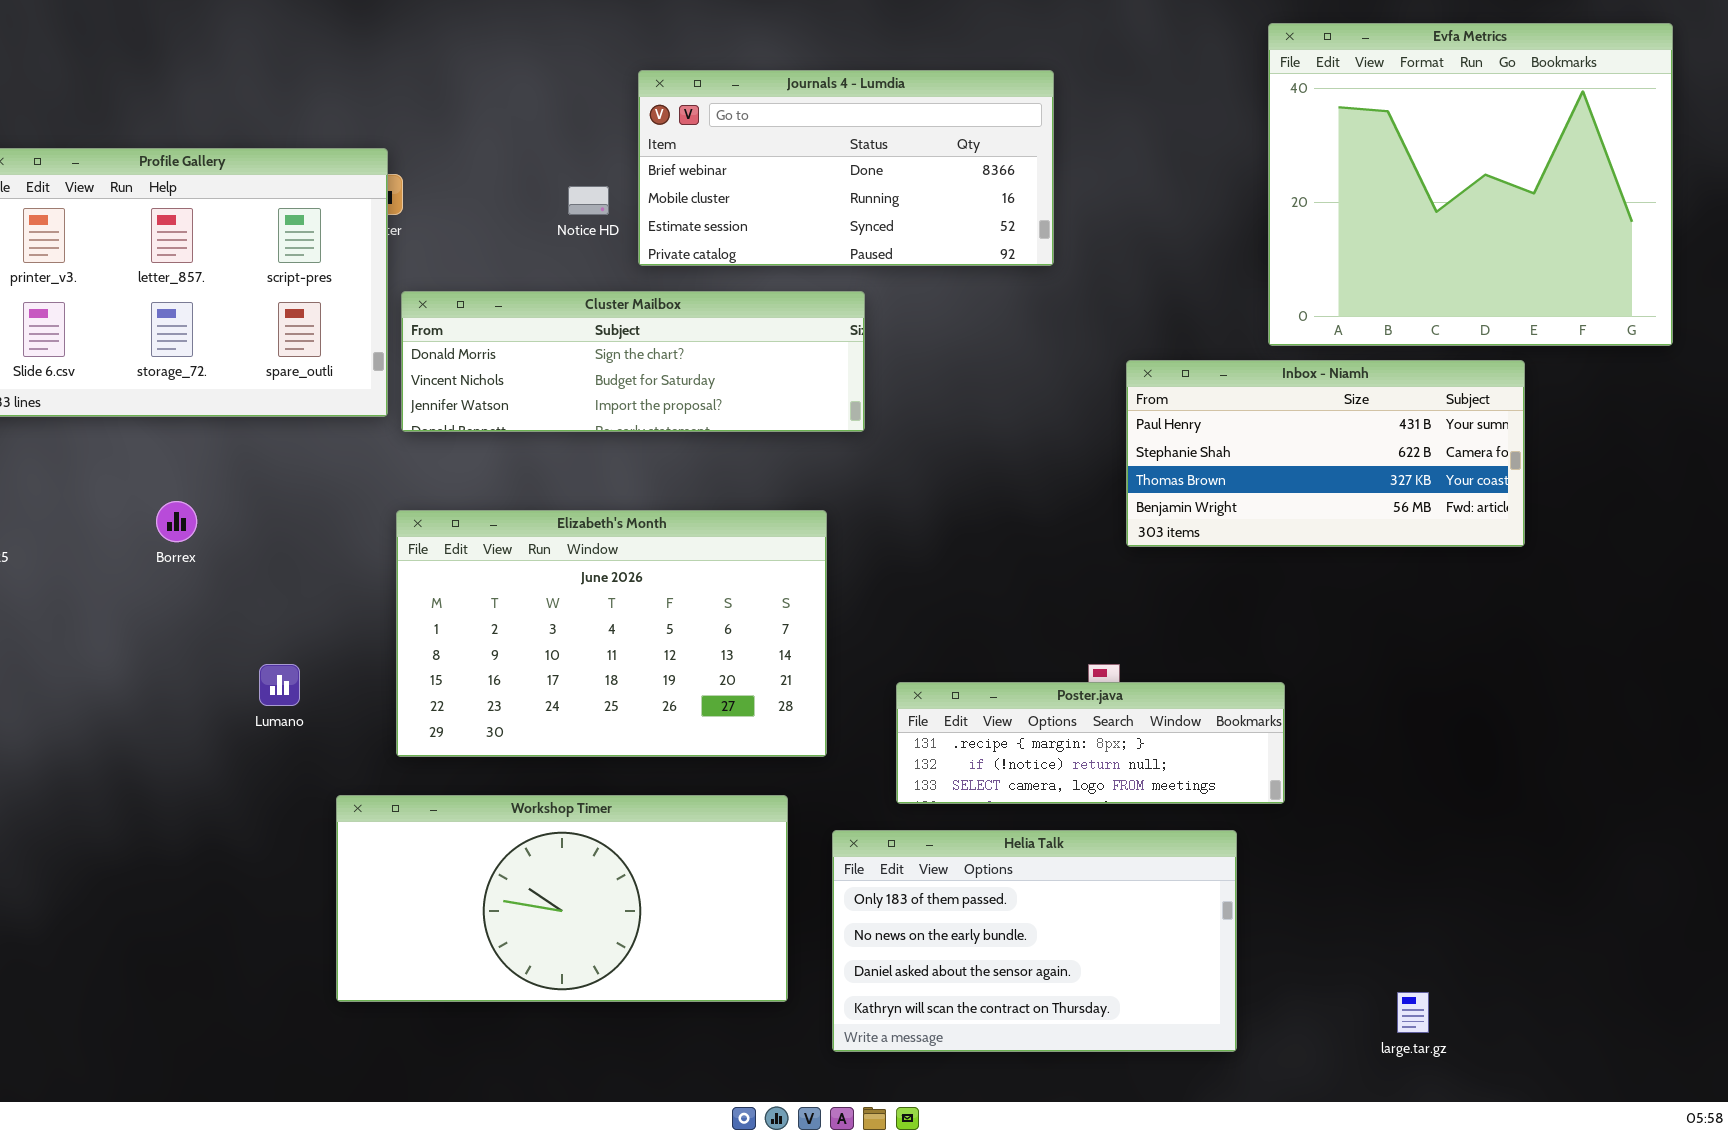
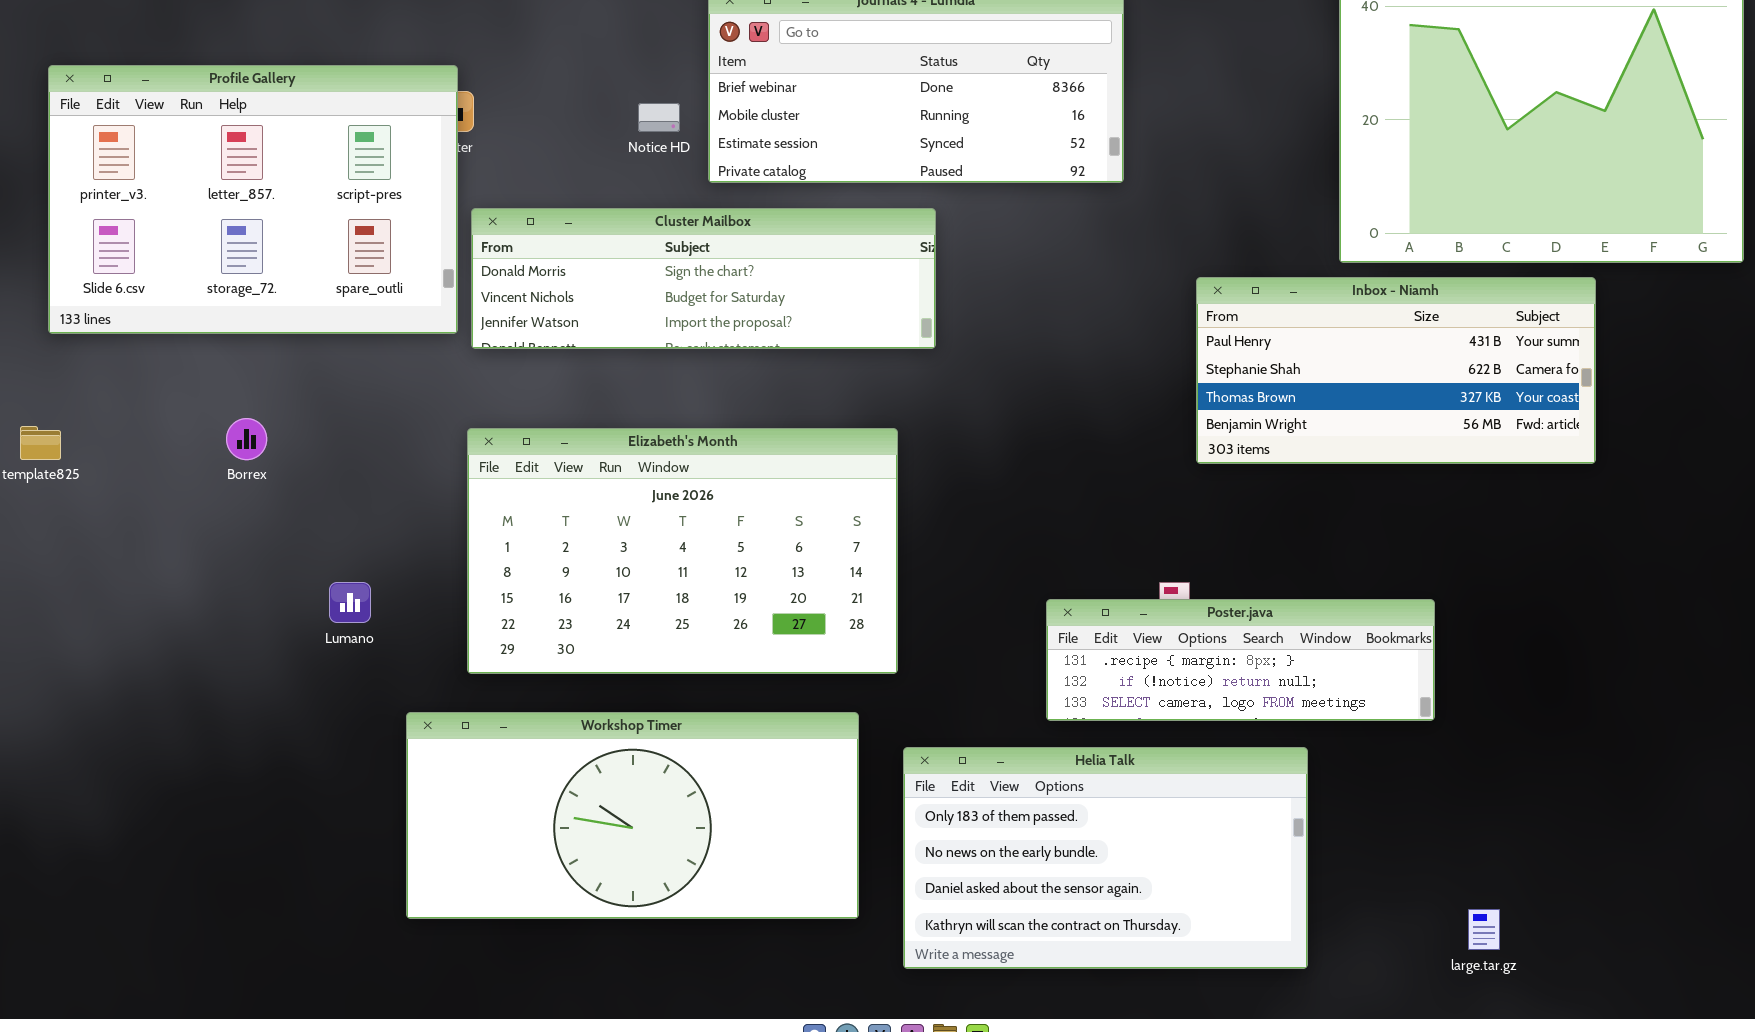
Poster.java: [896,682,1285,804] -> [1046,599,1435,721], moved

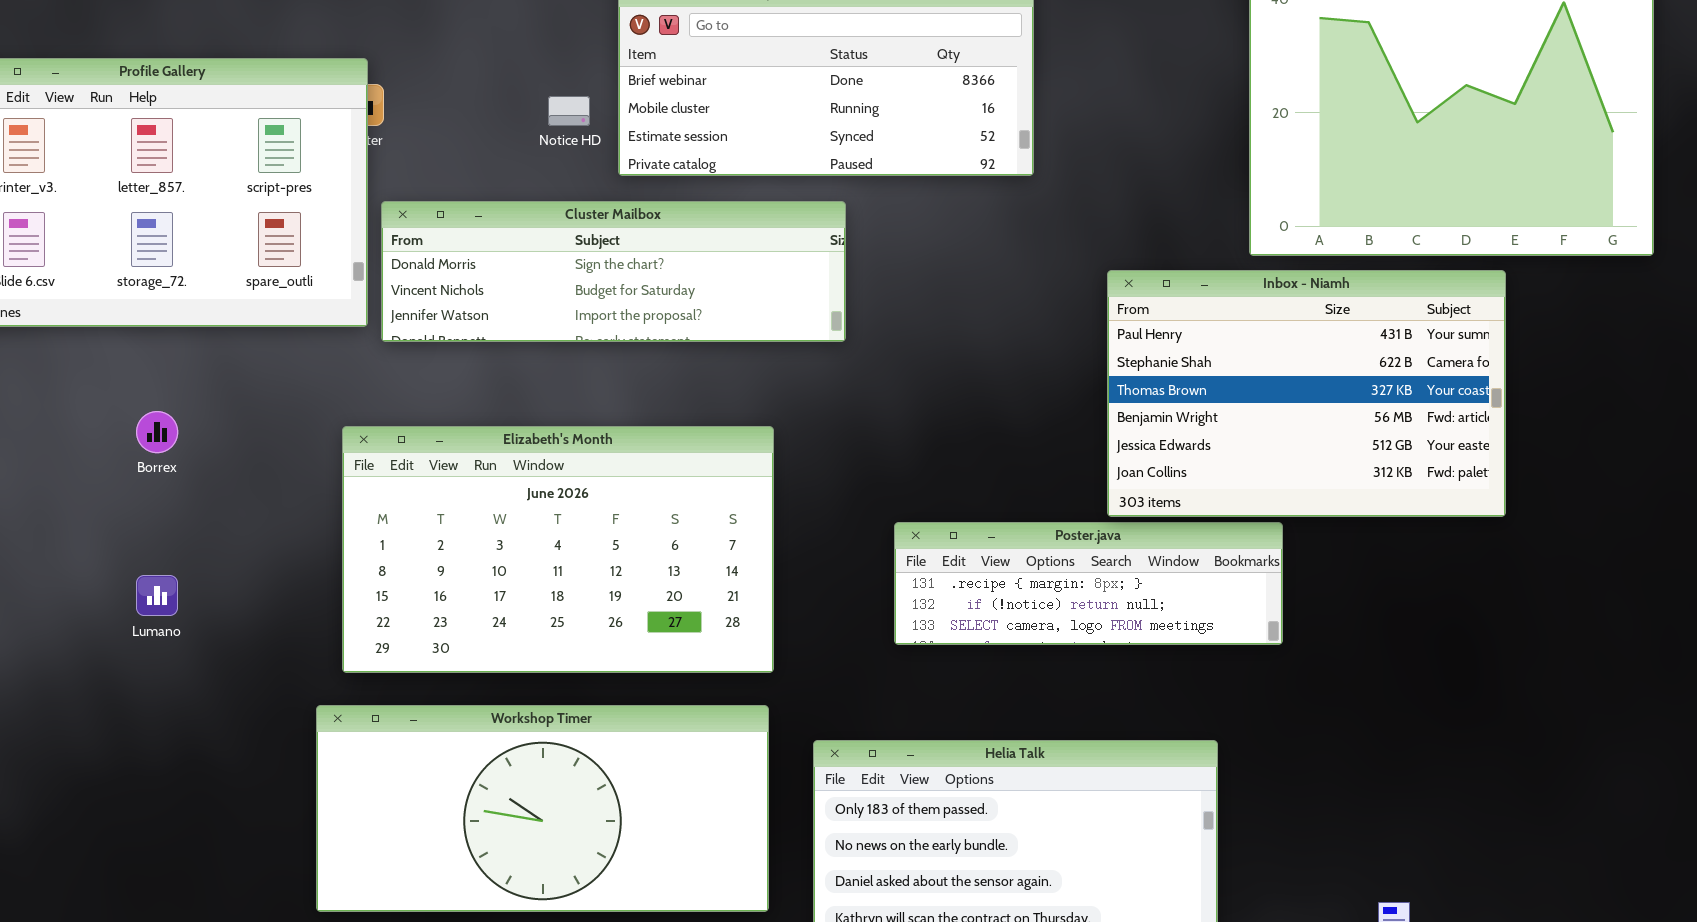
Inbox - Niamh: [1196,277,1596,464] -> [1107,270,1506,517], resized
Elizabeth's Month: [467,428,898,674] -> [342,426,774,673], moved
Lumano: [329,582,371,623] -> [136,575,178,616], moved
Poster.java: [1046,599,1435,721] -> [894,522,1283,645], moved

